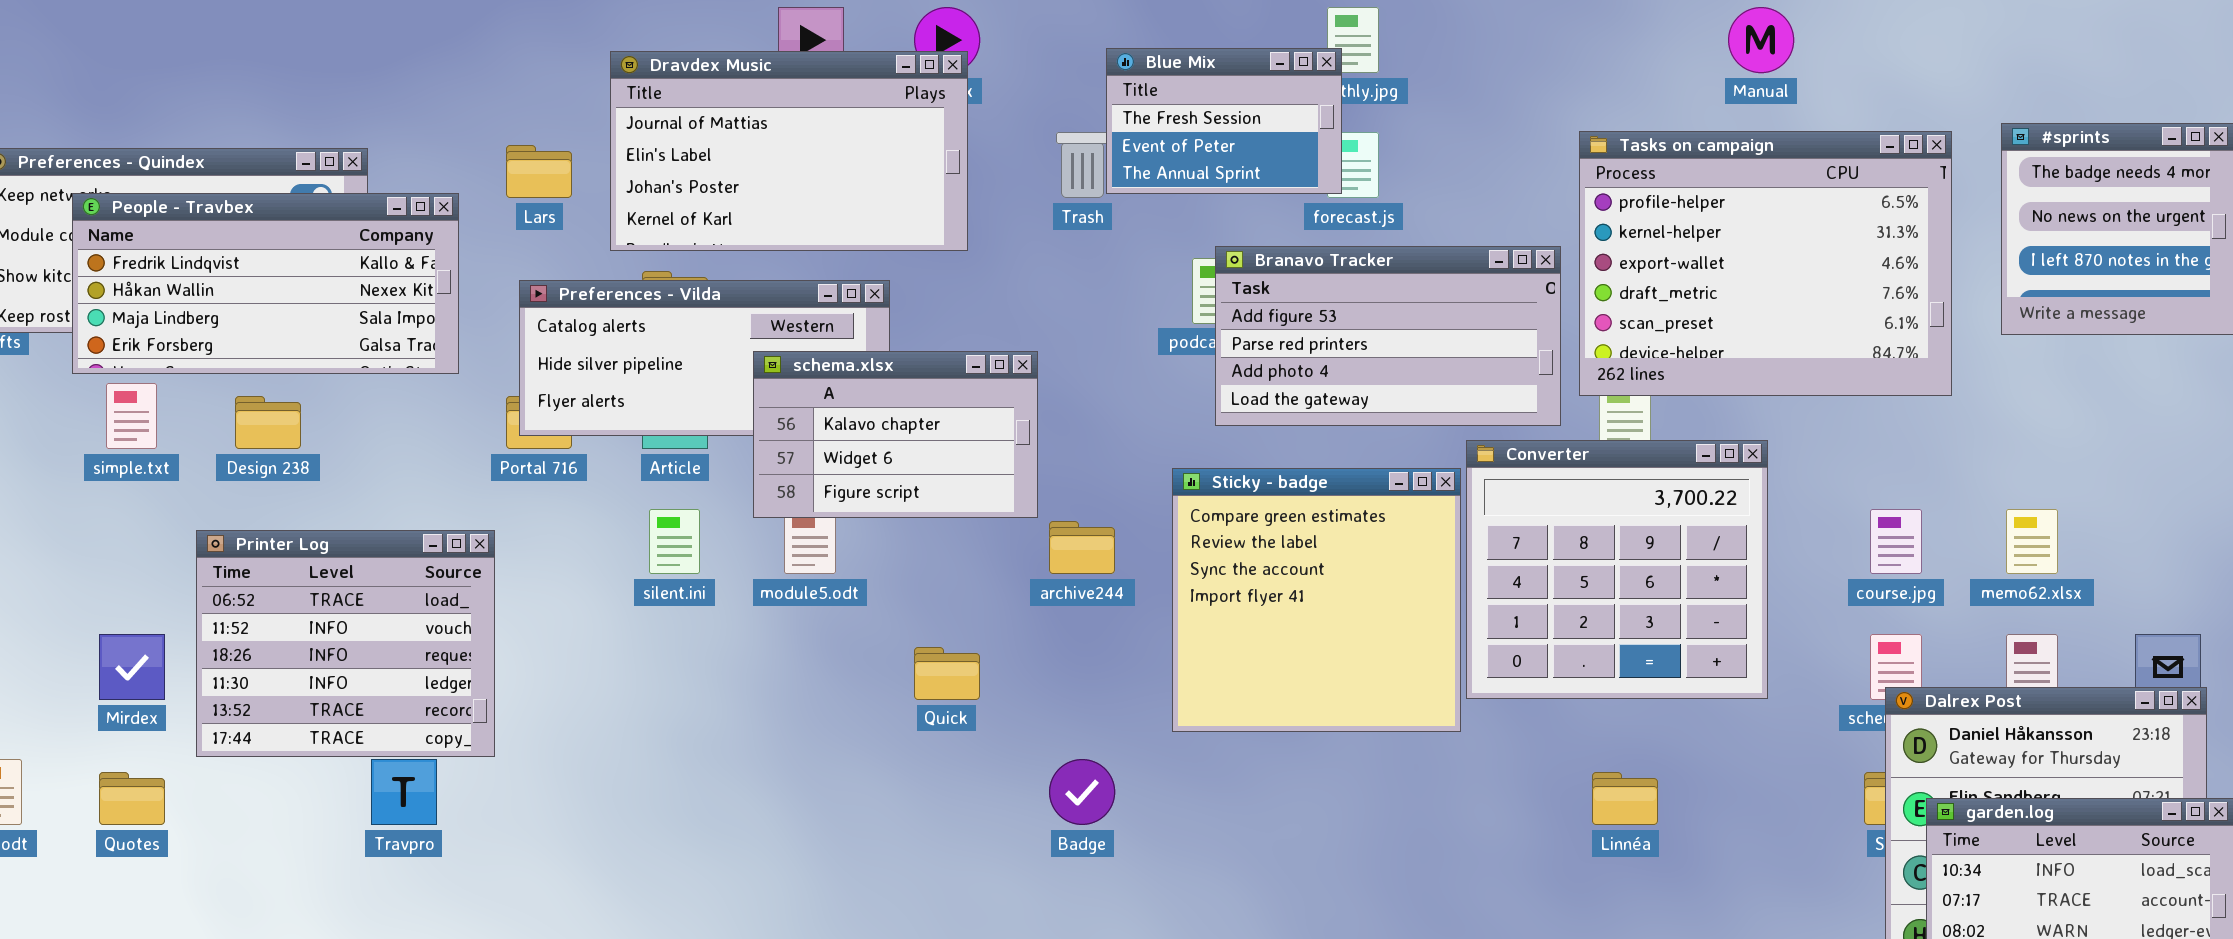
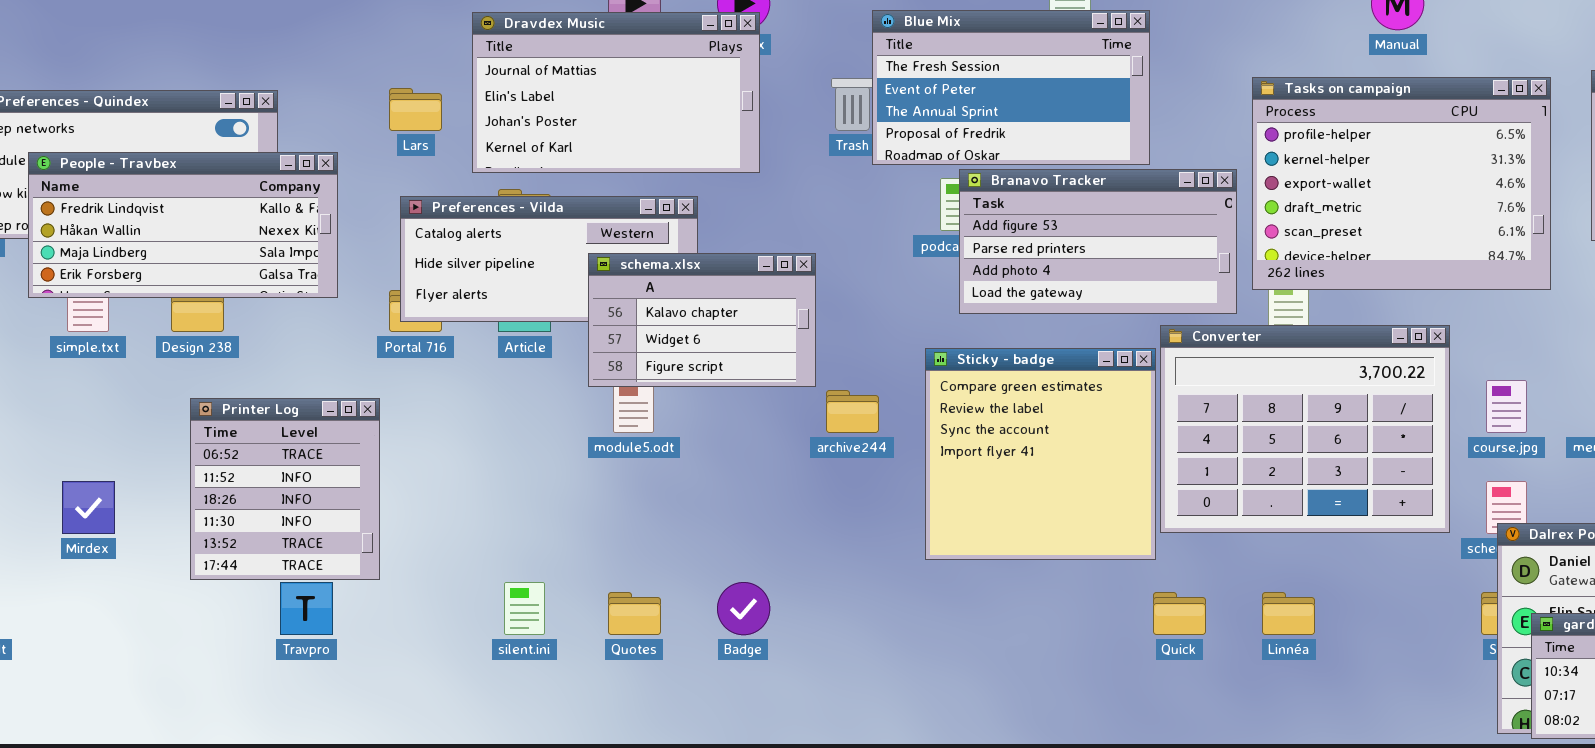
Blue Mix: [1106,48,1342,194] -> [872,10,1150,165], resized
People - Travbex: [72,193,459,374] -> [28,152,338,298], moved
Converter: [1466,440,1768,699] -> [1160,325,1450,533], resized
silent.ini: [649,509,700,574] -> [504,582,545,635], moved
Printer Log: [196,530,495,757] -> [190,398,380,580], resized
Quick: [914,647,980,700] -> [1153,592,1206,635], moved
Badge: [1049,759,1115,825] -> [717,582,770,635], moved
Quotes: [99,772,165,825] -> [608,592,661,635], moved

